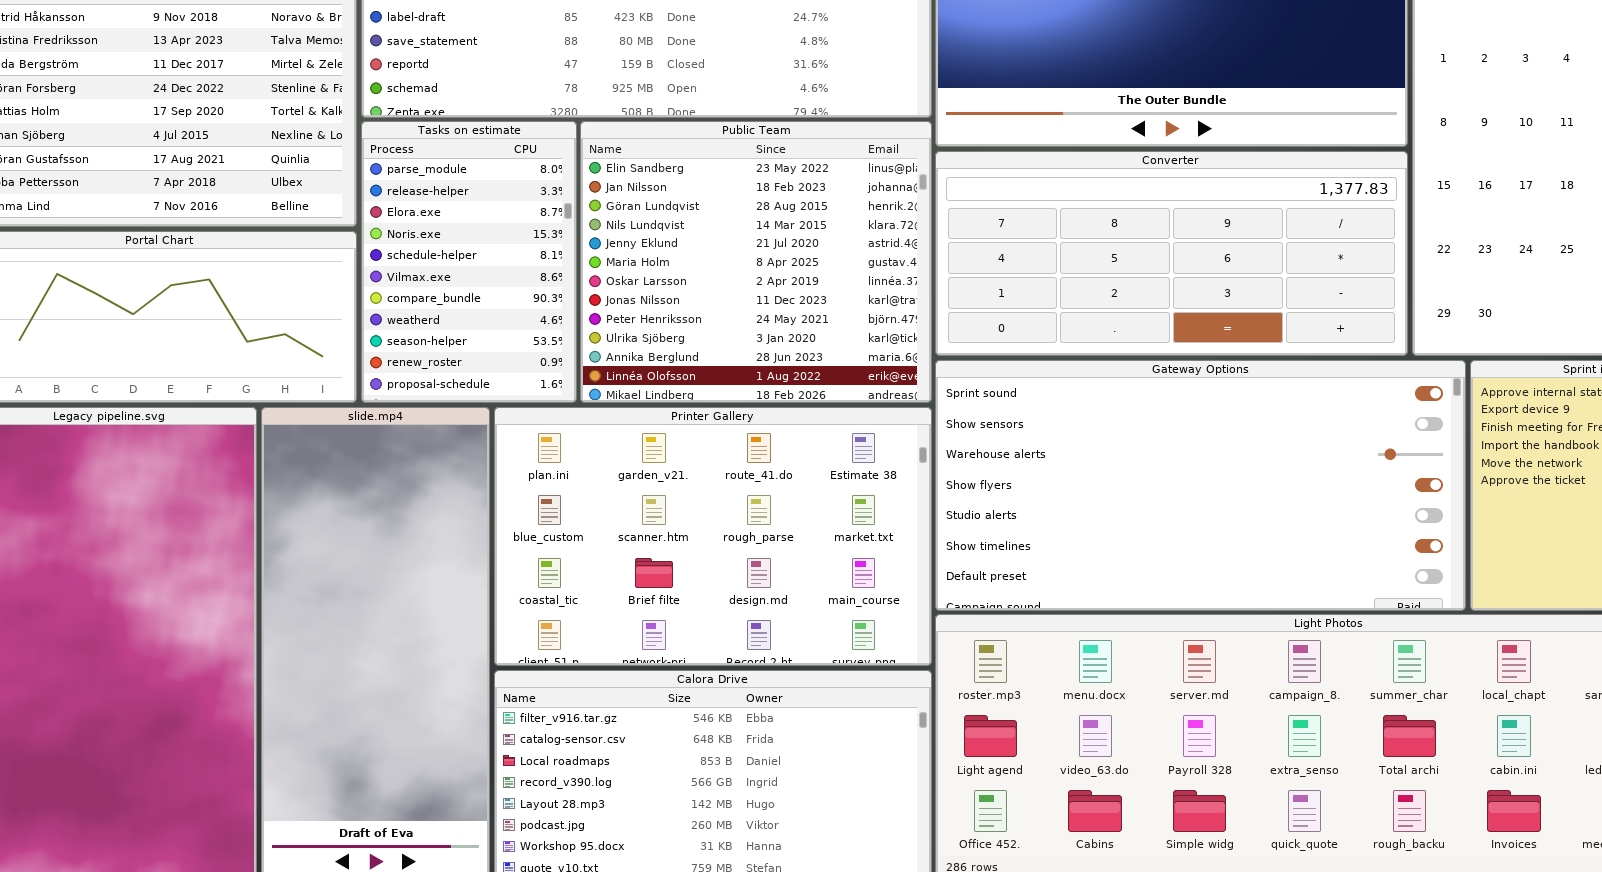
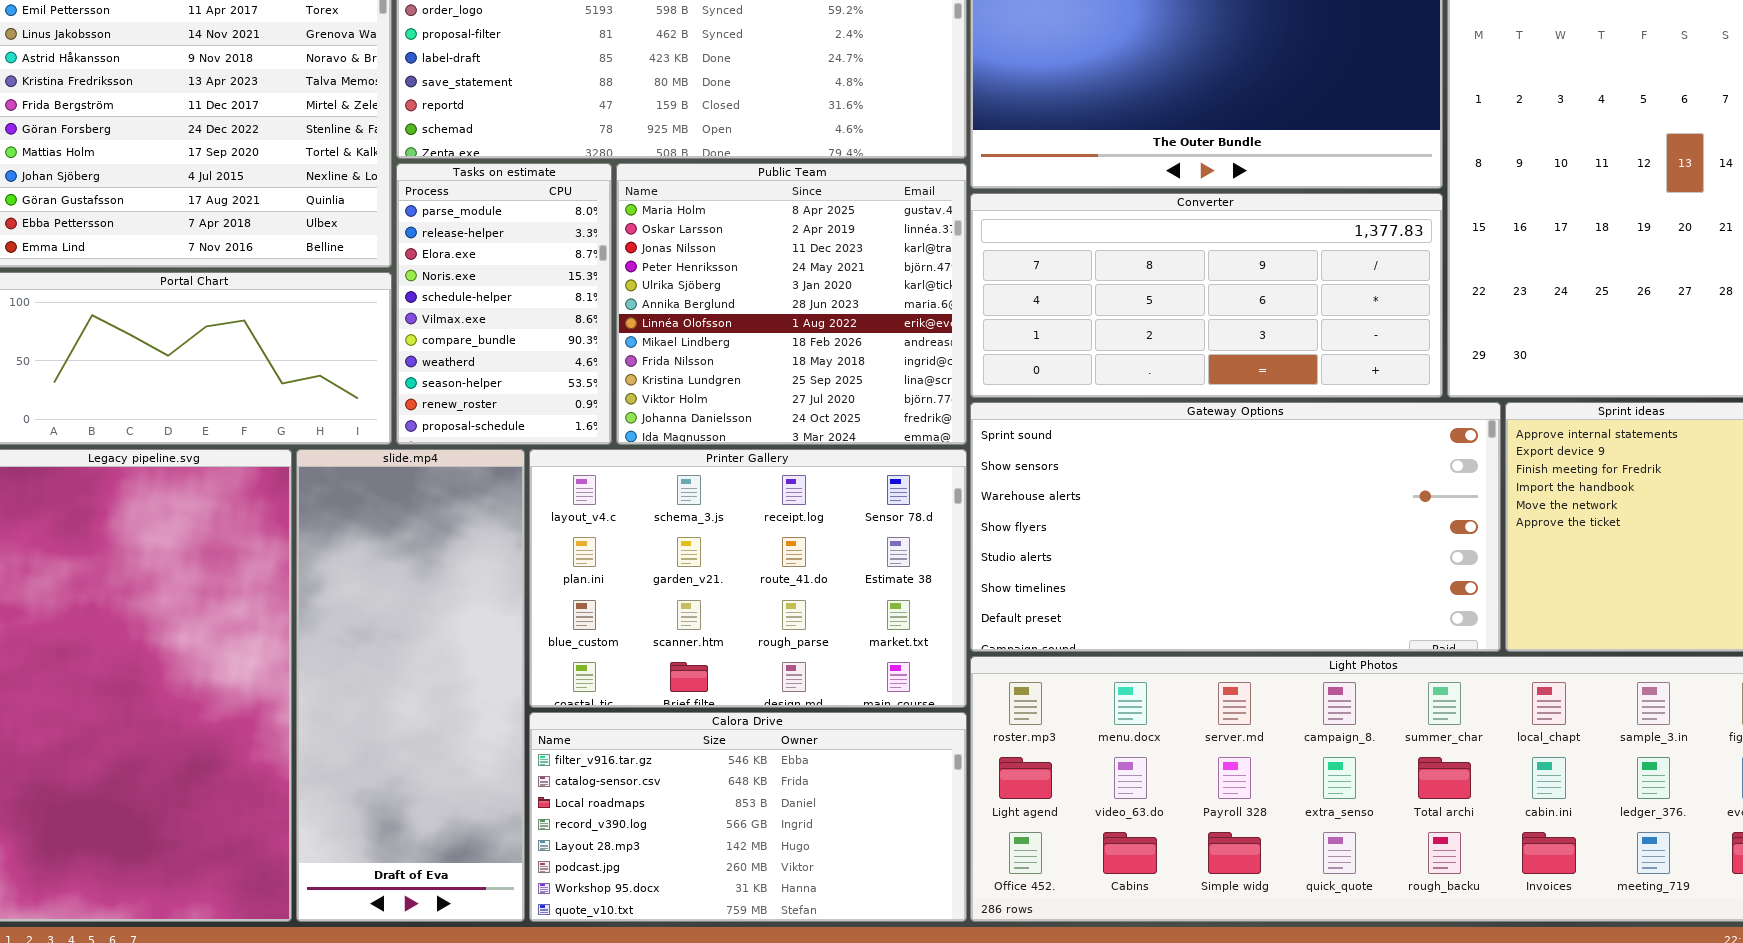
Public Team: [580,121,932,403] -> [616,163,967,445], scrolled down 5 rows
Printer Gallery: [494,407,932,666] -> [529,449,967,708], scrolled up 1 row

